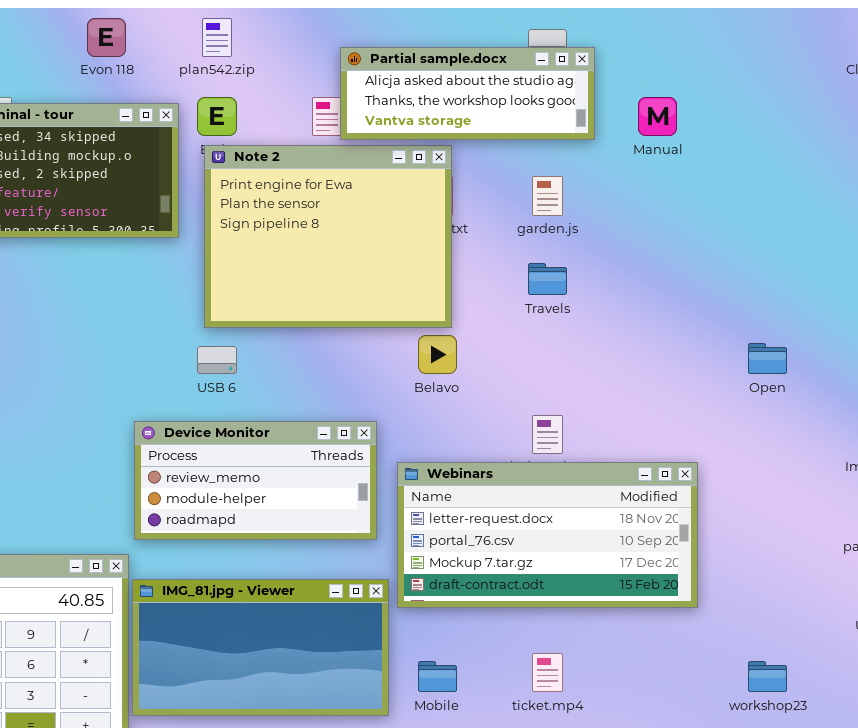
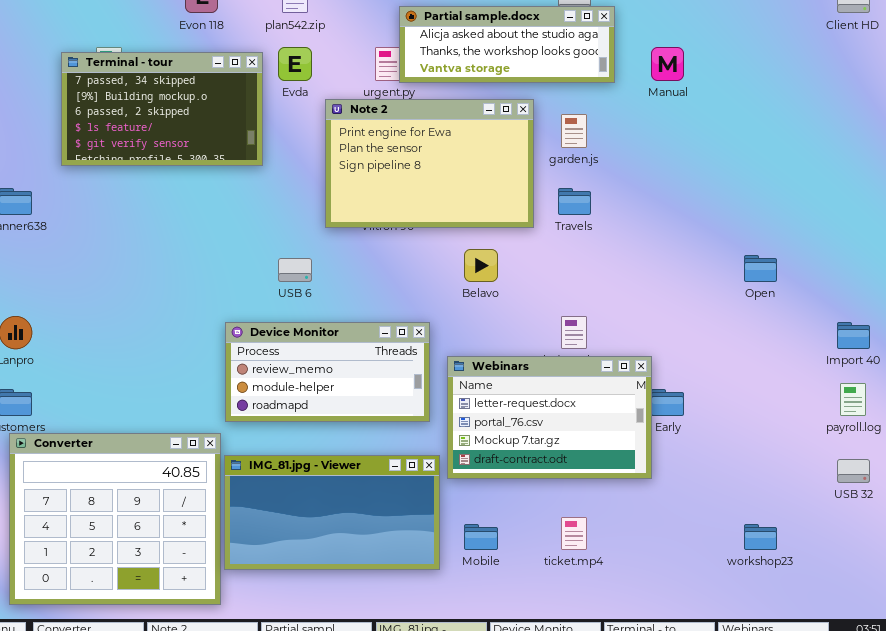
Note 2: [204,145,452,328] -> [325,99,534,228], moved, resized
Webinars: [397,462,698,608] -> [447,356,652,479], resized

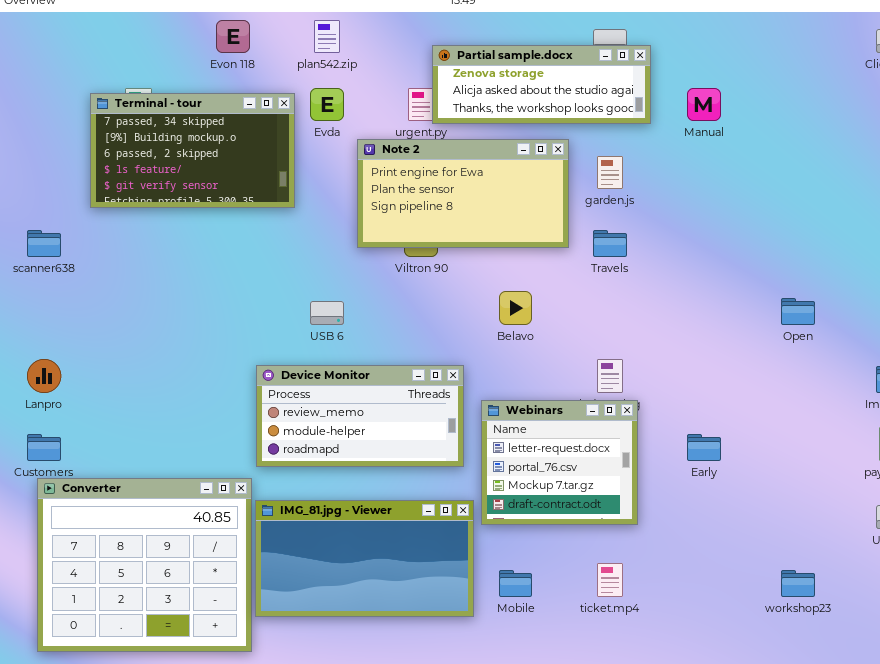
Partial sample.docx: [399,6,615,83] -> [432,45,651,124], scrolled up 1 row
Note 2: [325,99,534,228] -> [357,139,569,248], resized
Webinars: [447,356,652,479] -> [481,400,638,525], resized

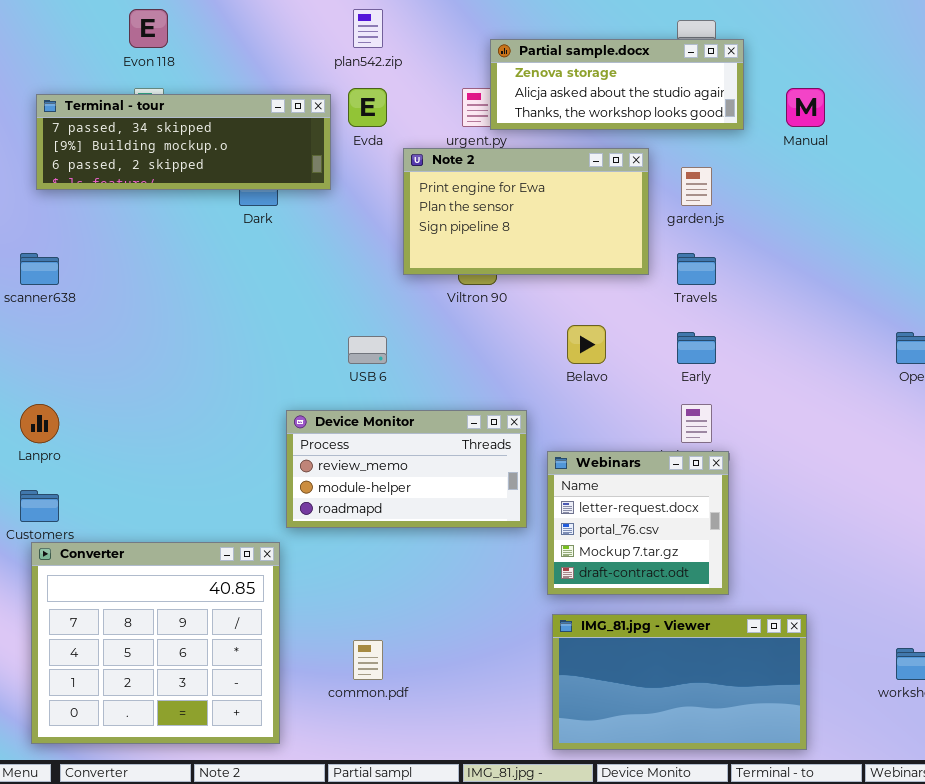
Evon 118: [216,20,250,53] -> [129,9,168,48], moved
Terminal - tour: [90,93,295,208] -> [36,94,331,190], resized
Early: [687,434,721,461] -> [677,332,716,364], moved
IMG_81.jpg - Viewer: [255,500,474,617] -> [552,614,807,750], moved

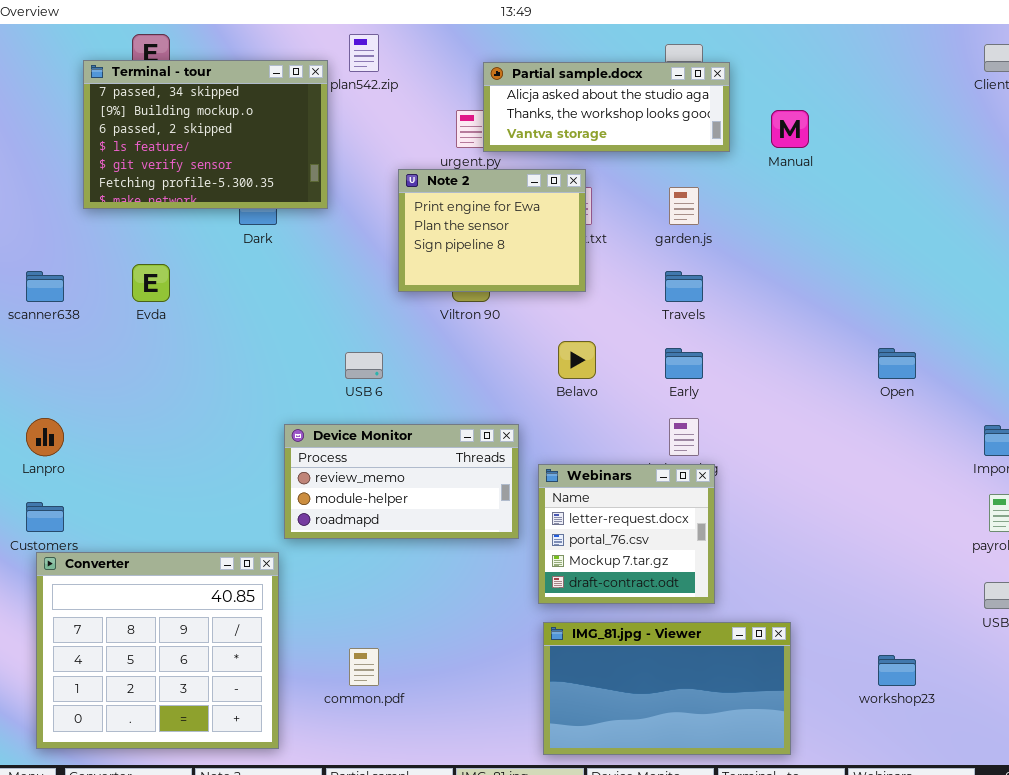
Partial sample.docx: [490,39,744,130] -> [483,62,730,152], scrolled down 1 row
Evda: [348,88,387,127] -> [132,264,170,302], moved
Terminal - tour: [36,94,331,190] -> [83,60,328,209], resized
Note 2: [403,148,649,275] -> [398,169,586,292], resized

